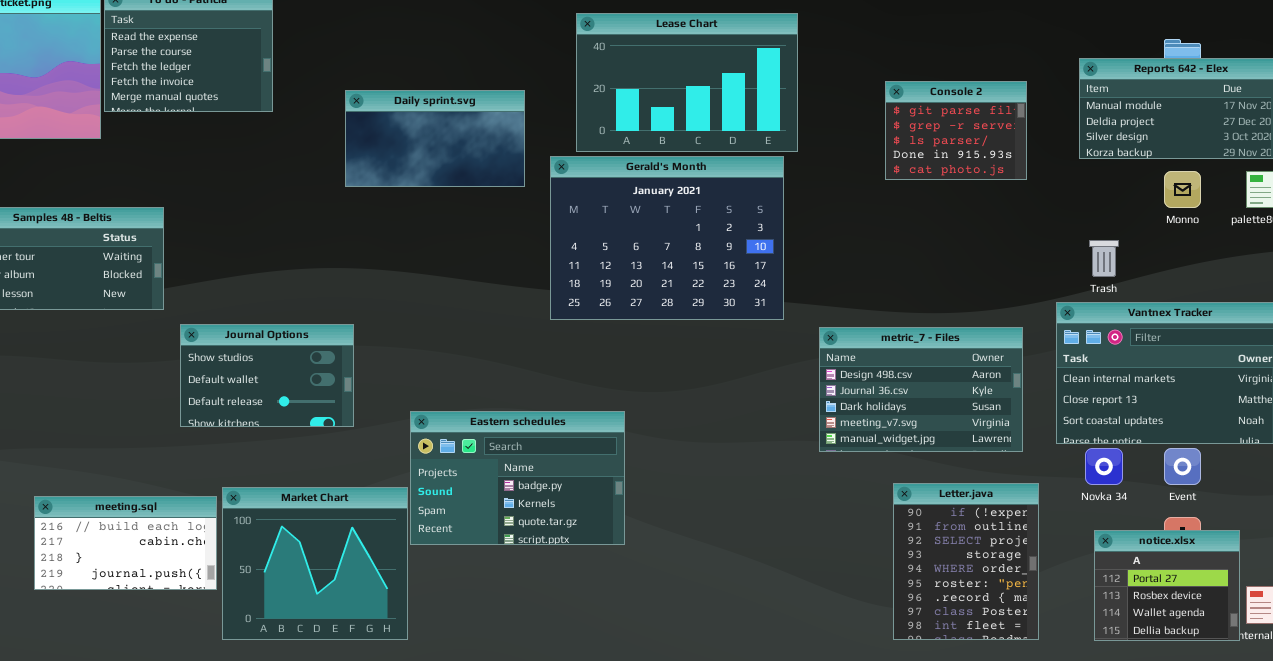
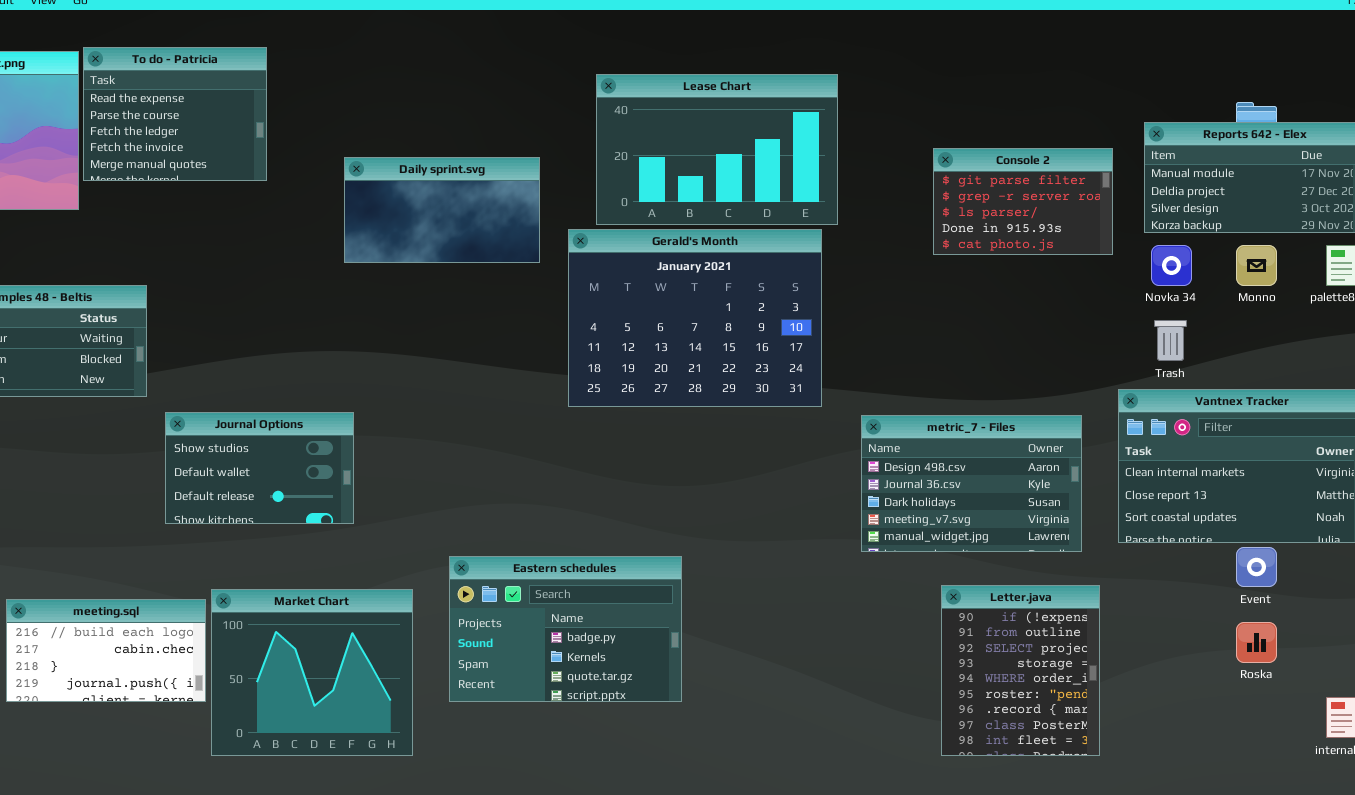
Console 2: [885,81,1027,180] -> [933,148,1113,255], resized
Eastern schedules: [410,411,625,545] -> [449,556,682,702], moved
Novka 34: [1085,448,1123,485] -> [1151,245,1192,286], moved
notice.xlsx: [1094,530,1240,641] -> none, closed

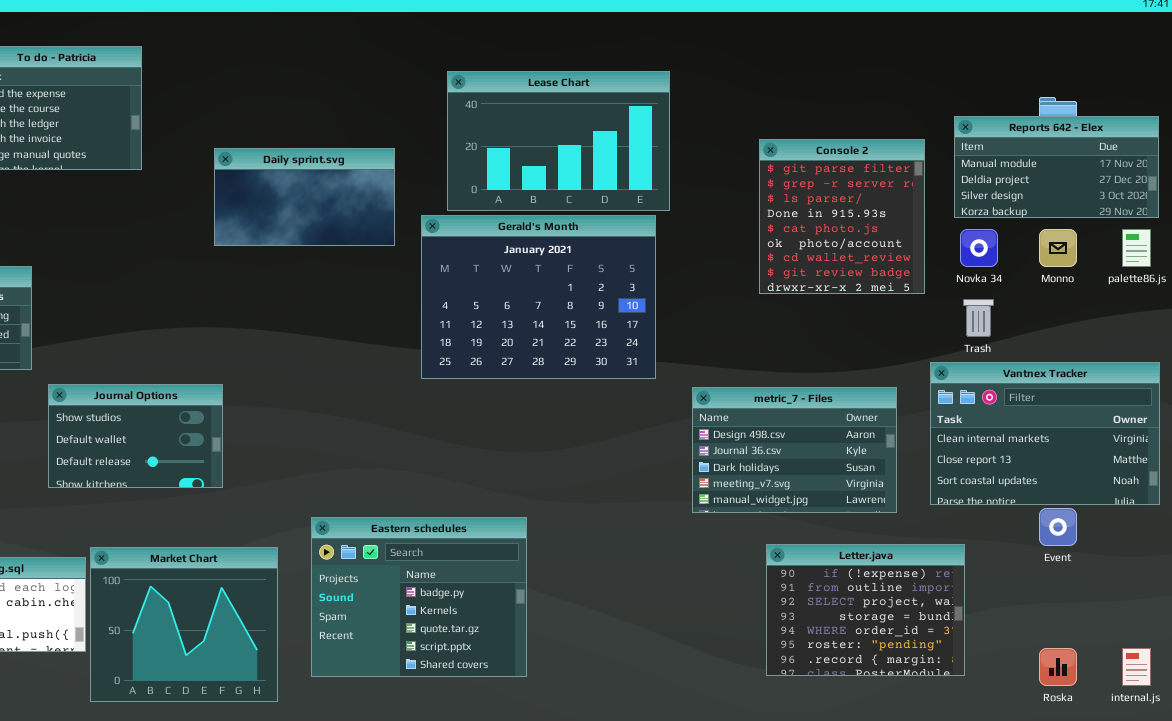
Console 2: [933,148,1113,255] -> [759,139,925,294], resized
Eastern schedules: [449,556,682,702] -> [311,517,527,677], resized
Letter.java: [941,585,1100,756] -> [766,544,965,676], resized
Roska: [1236,622,1277,663] -> [1039,648,1077,686], moved

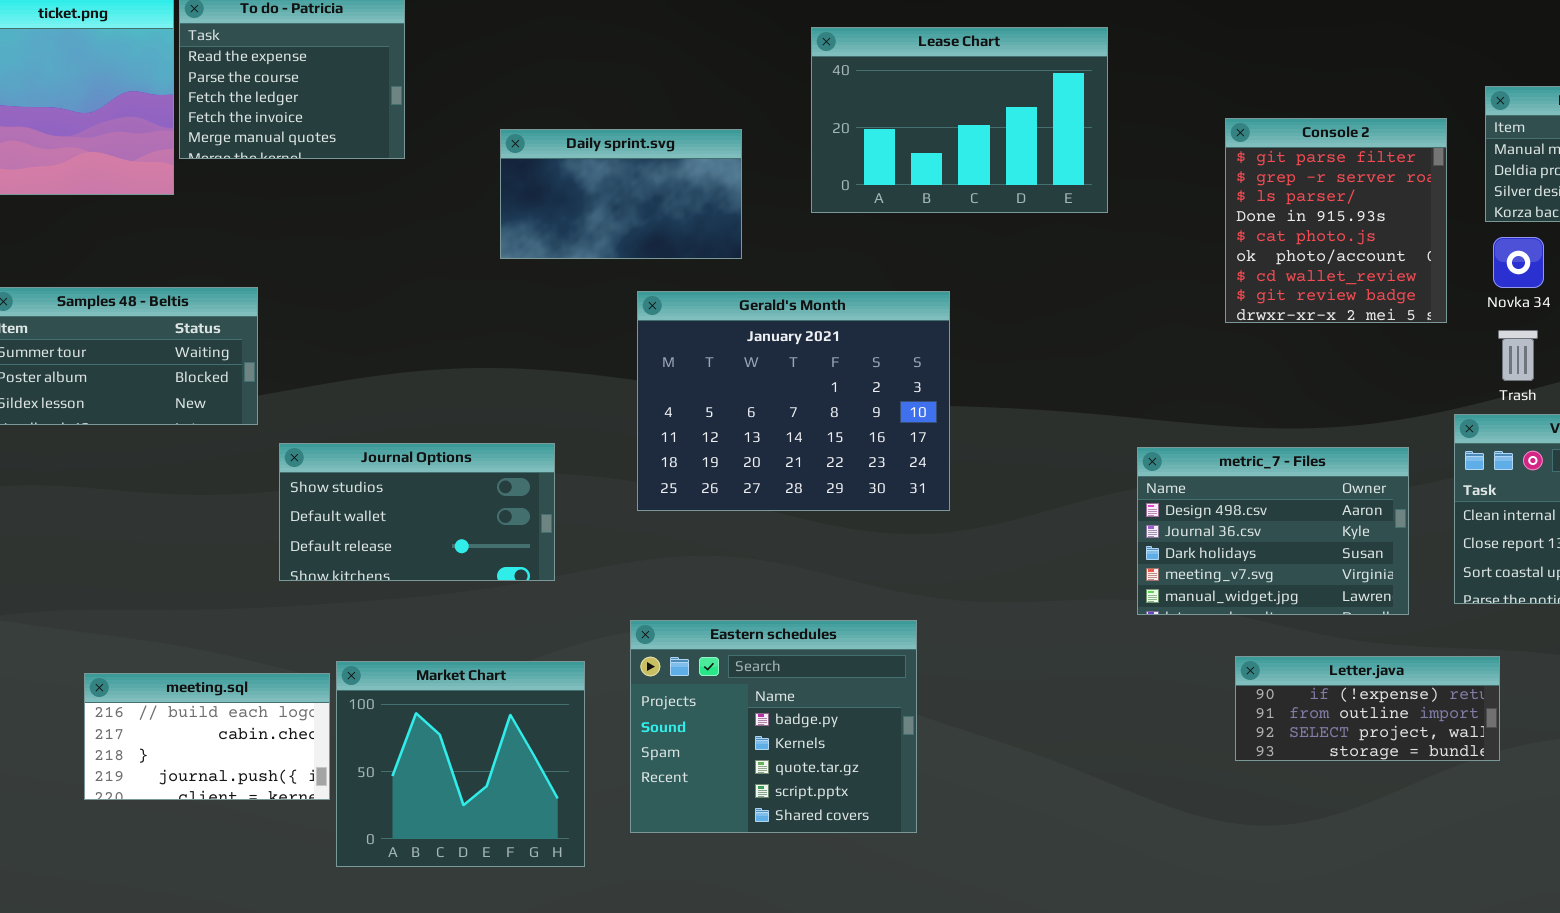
Gerald's Month: [421,215,656,379] -> [637,291,950,511], moved
Journal Options: [48,384,223,488] -> [279,443,555,581], resized
Letter.java: [766,544,965,676] -> [1235,656,1500,761], resized

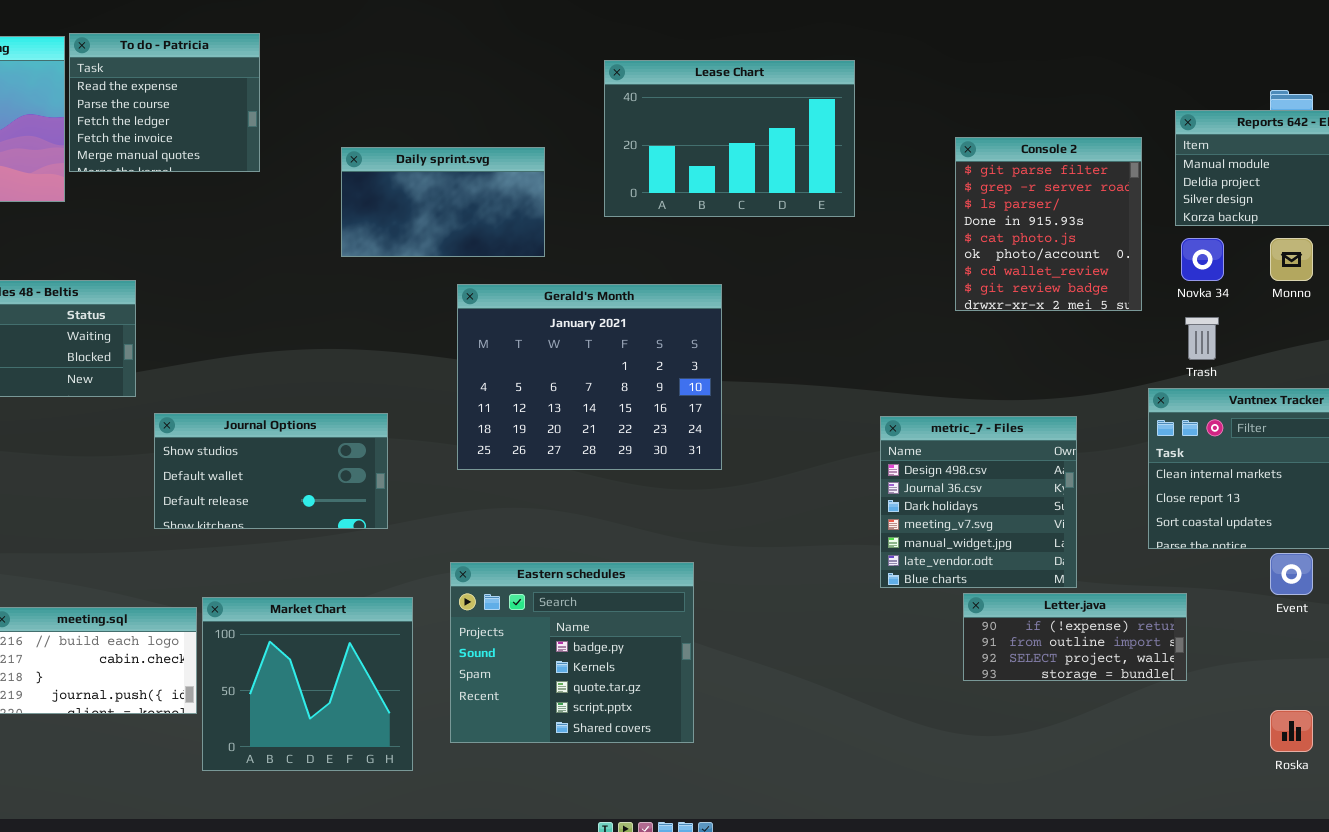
metric_7 - Files: [1137,447,1409,615] -> [880,416,1077,588], resized

